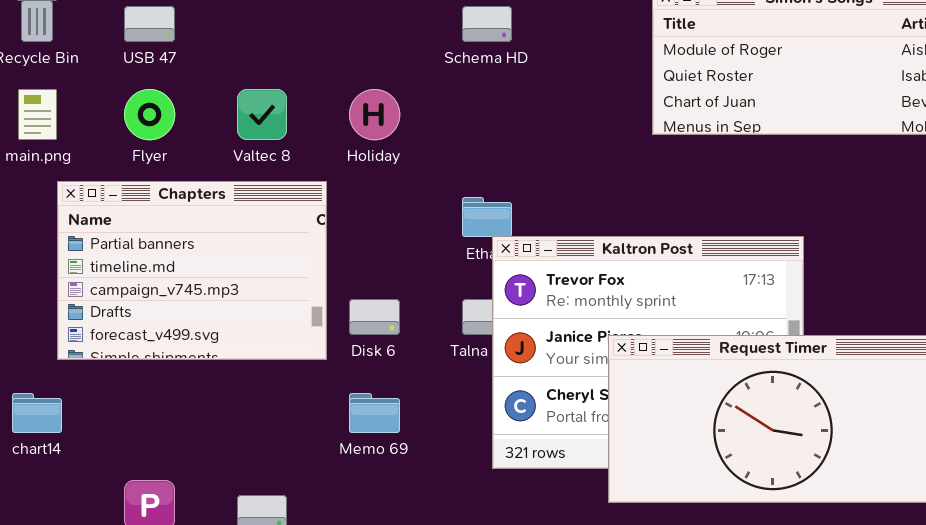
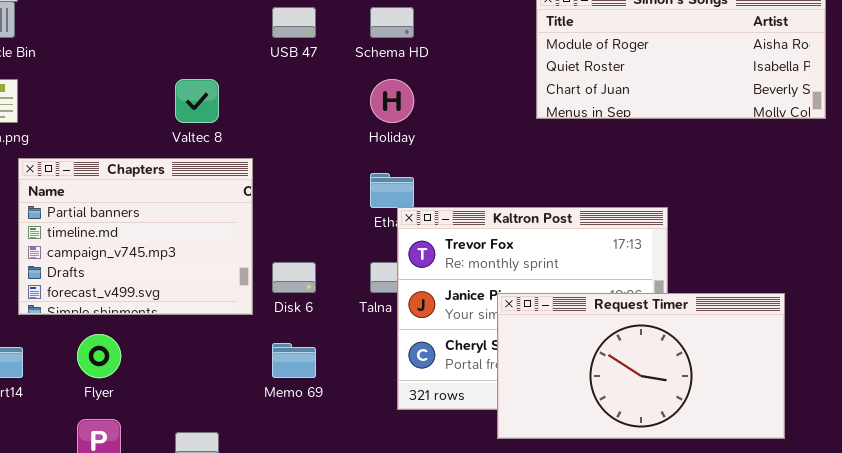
USB 47: [124,6,175,42] -> [272,7,316,38], moved
Flyer: [124,89,175,140] -> [77,334,121,378], moved
Holiday: [349,89,400,140] -> [370,79,414,123], moved

